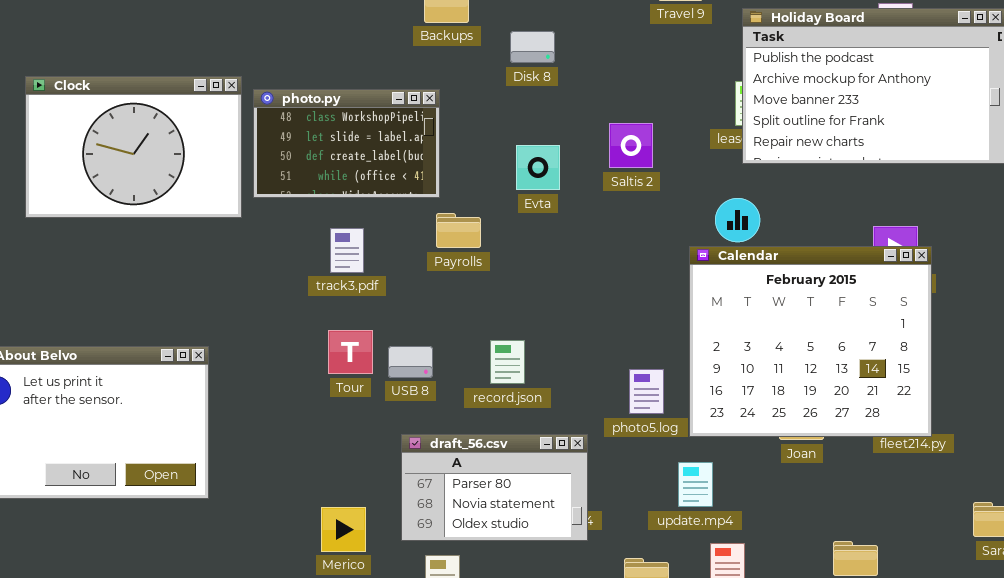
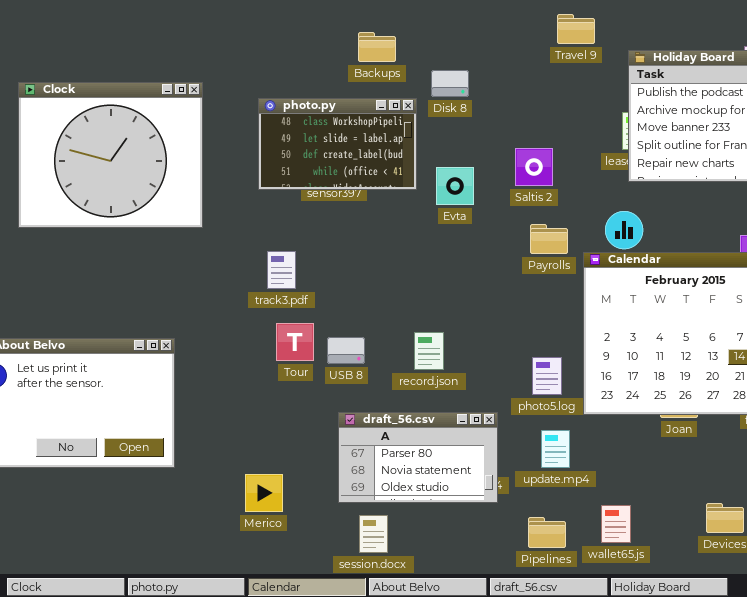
Clock: [25,76,242,218] -> [18,82,203,228], resized
photo.py: [253,89,440,198] -> [258,98,417,190], moved
Payrolls: [436,213,481,248] -> [530,224,568,254], moved
track3.pdf: [330,228,364,273] -> [267,251,296,289], moved
update.mp4: [678,462,713,507] -> [541,430,570,468], moved
Merico: [321,507,366,552] -> [245,474,283,512], moved

